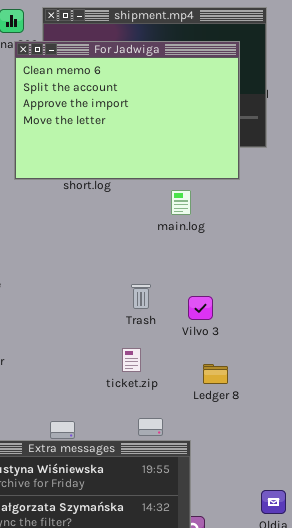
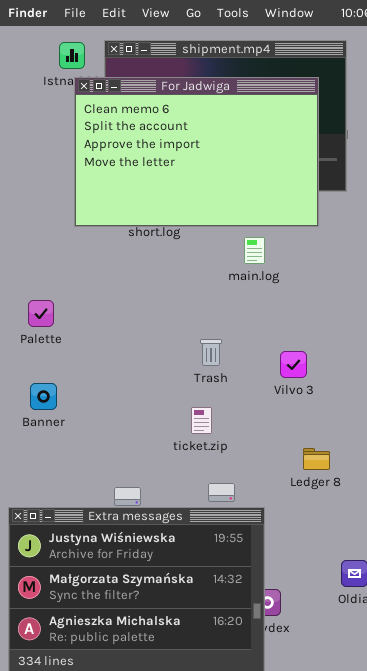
Vilvo 3: [188,296,213,320] -> [280,351,307,378], moved
Ledger 8: [203,364,228,384] -> [303,448,330,470], moved

